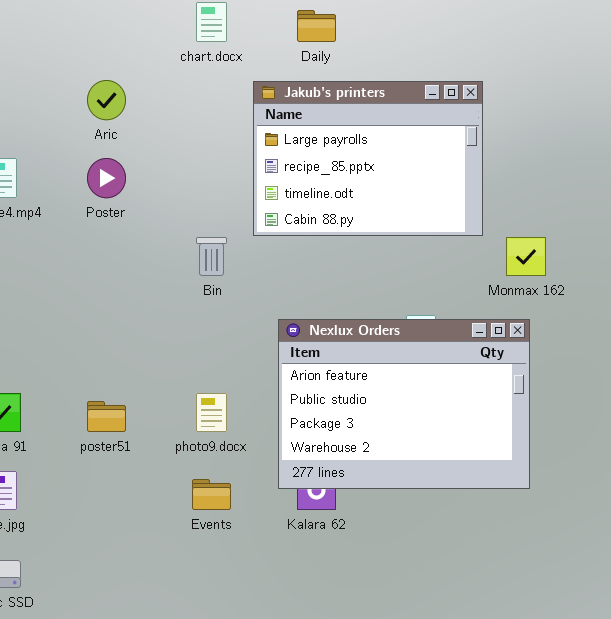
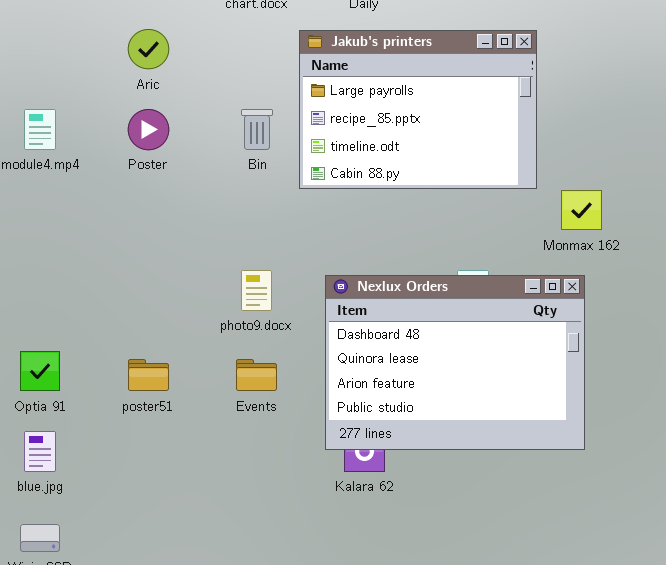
Bin: [196,237,227,276] -> [241,109,273,150], moved
Nexlux Orders: [278,319,530,489] -> [325,275,585,450], scrolled up 2 rows
photo9.docx: [196,393,227,432] -> [241,270,272,311], moved
Events: [192,479,231,510] -> [236,359,277,391], moved

